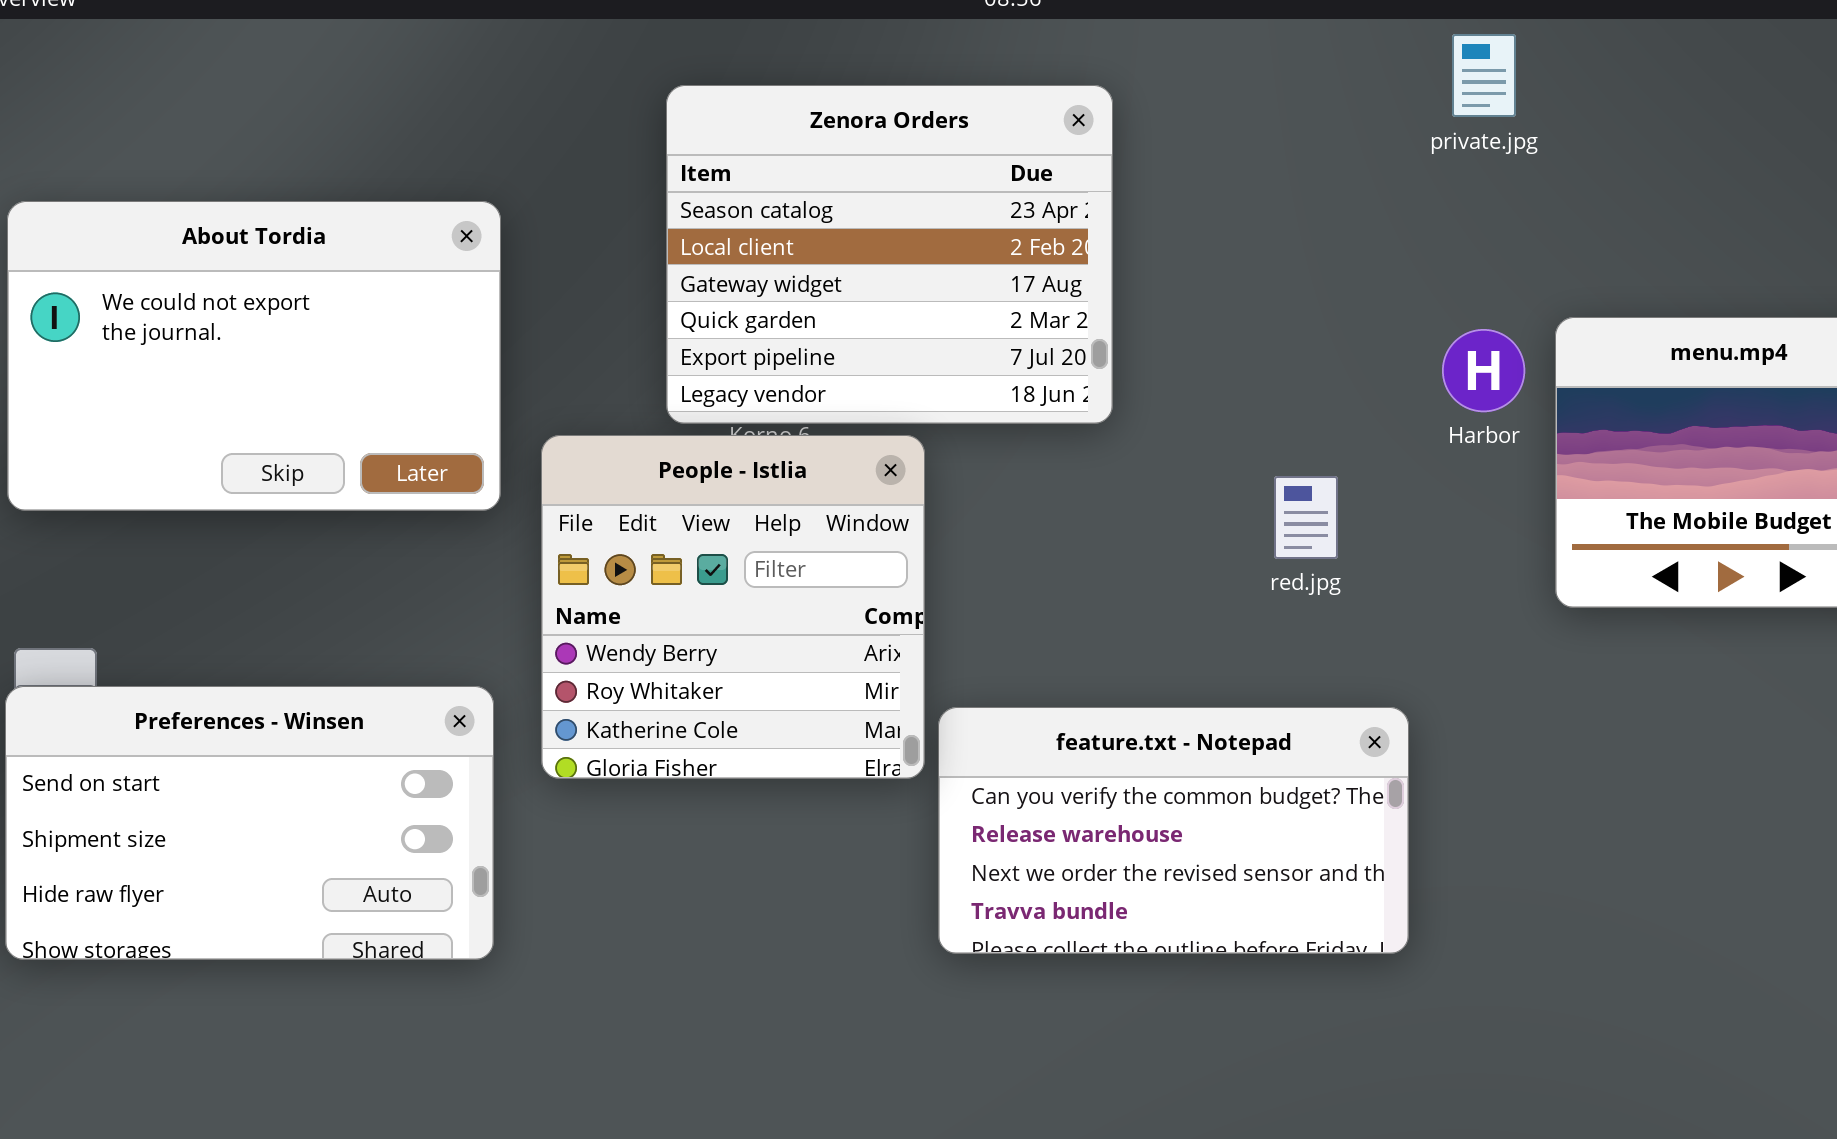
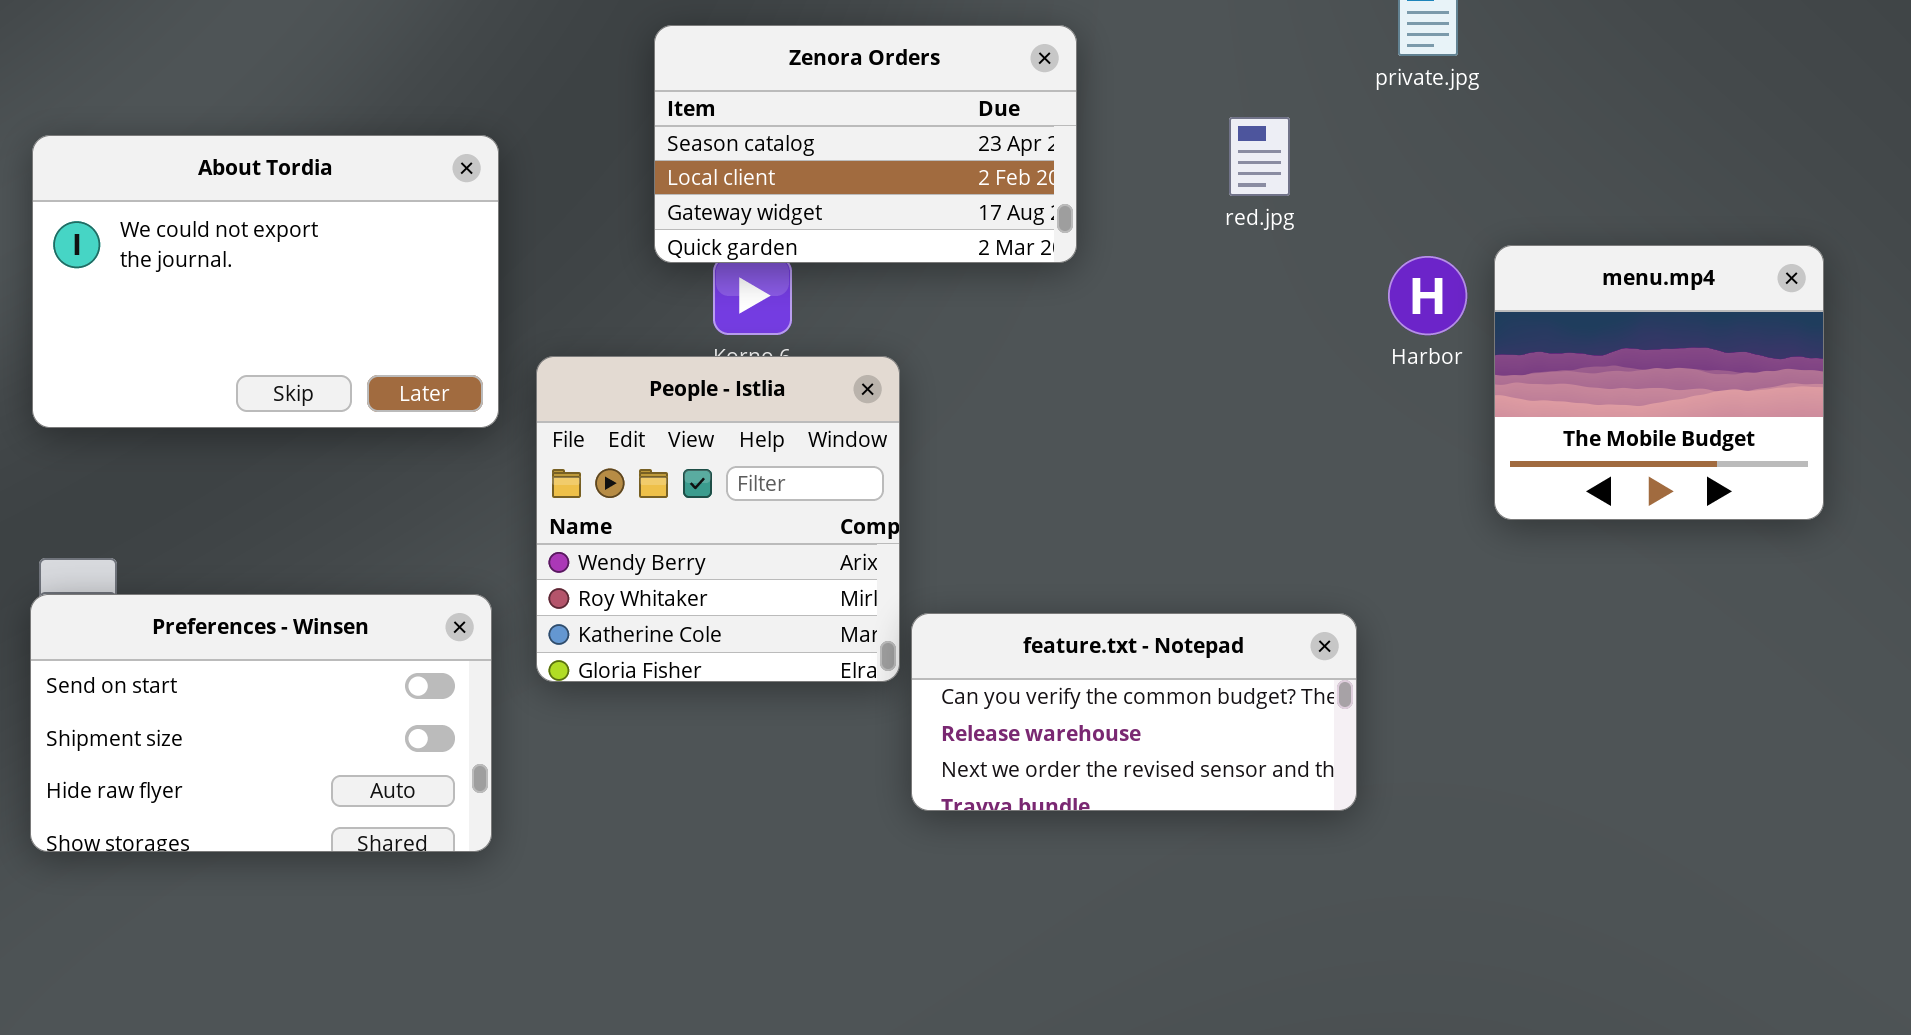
Zenora Orders: [666,85,1113,424] -> [654,25,1077,263], resized
red.jpg: [1274,476,1338,559] -> [1229,117,1290,196], moved
feature.txt - Notepad: [938,707,1409,954] -> [911,613,1357,811], resized

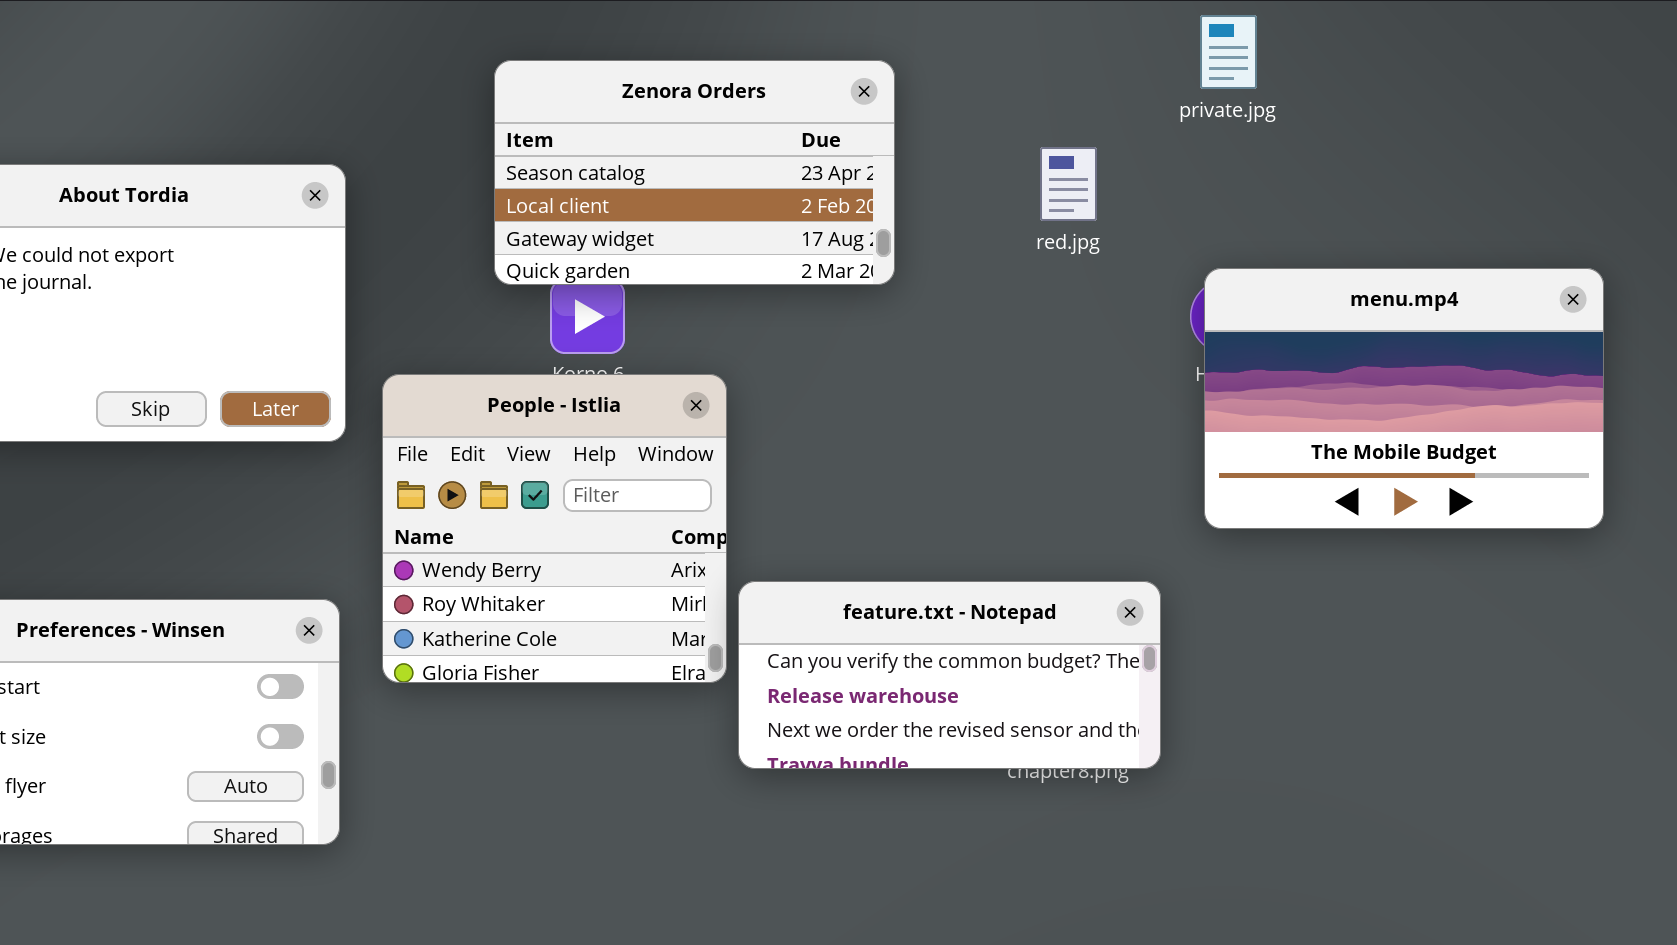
menu.mp4: [1494,245,1824,520] -> [1204,268,1604,529], resized
feature.txt - Notepad: [911,613,1357,811] -> [738,581,1161,769], moved

